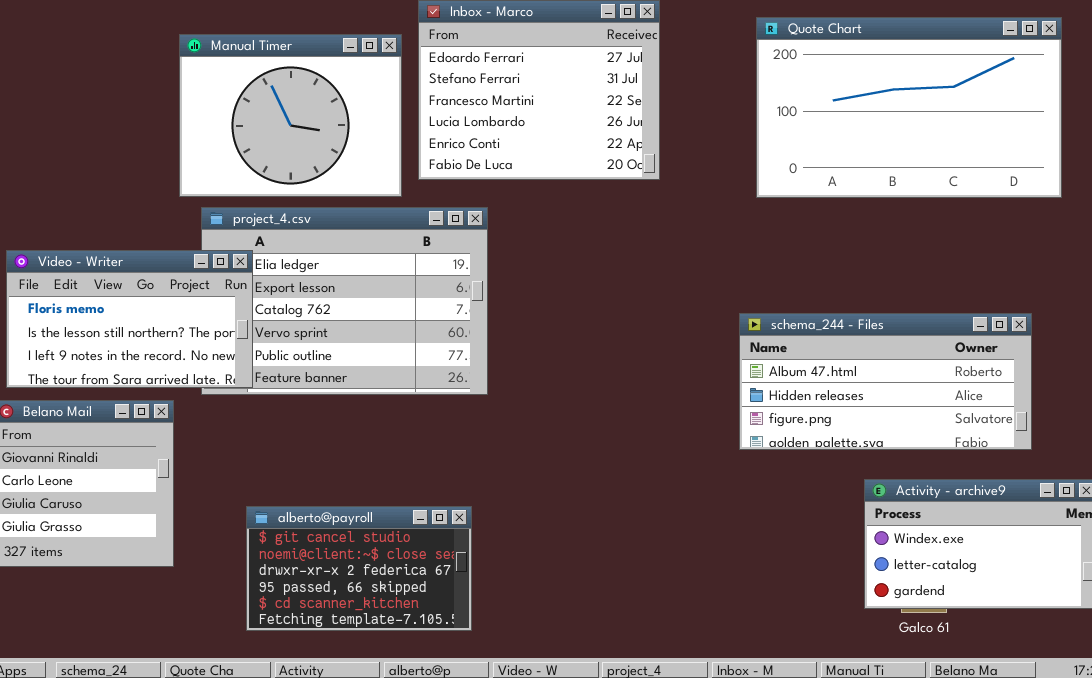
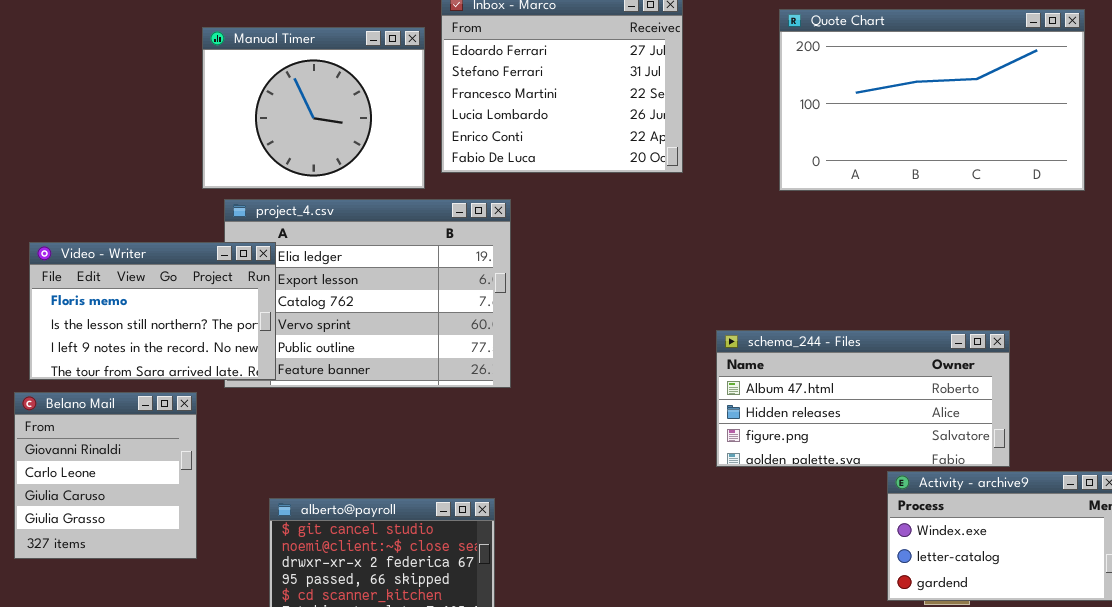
schema_244 - Files: [739,313,1032,450] -> [716,330,1010,467], moved

